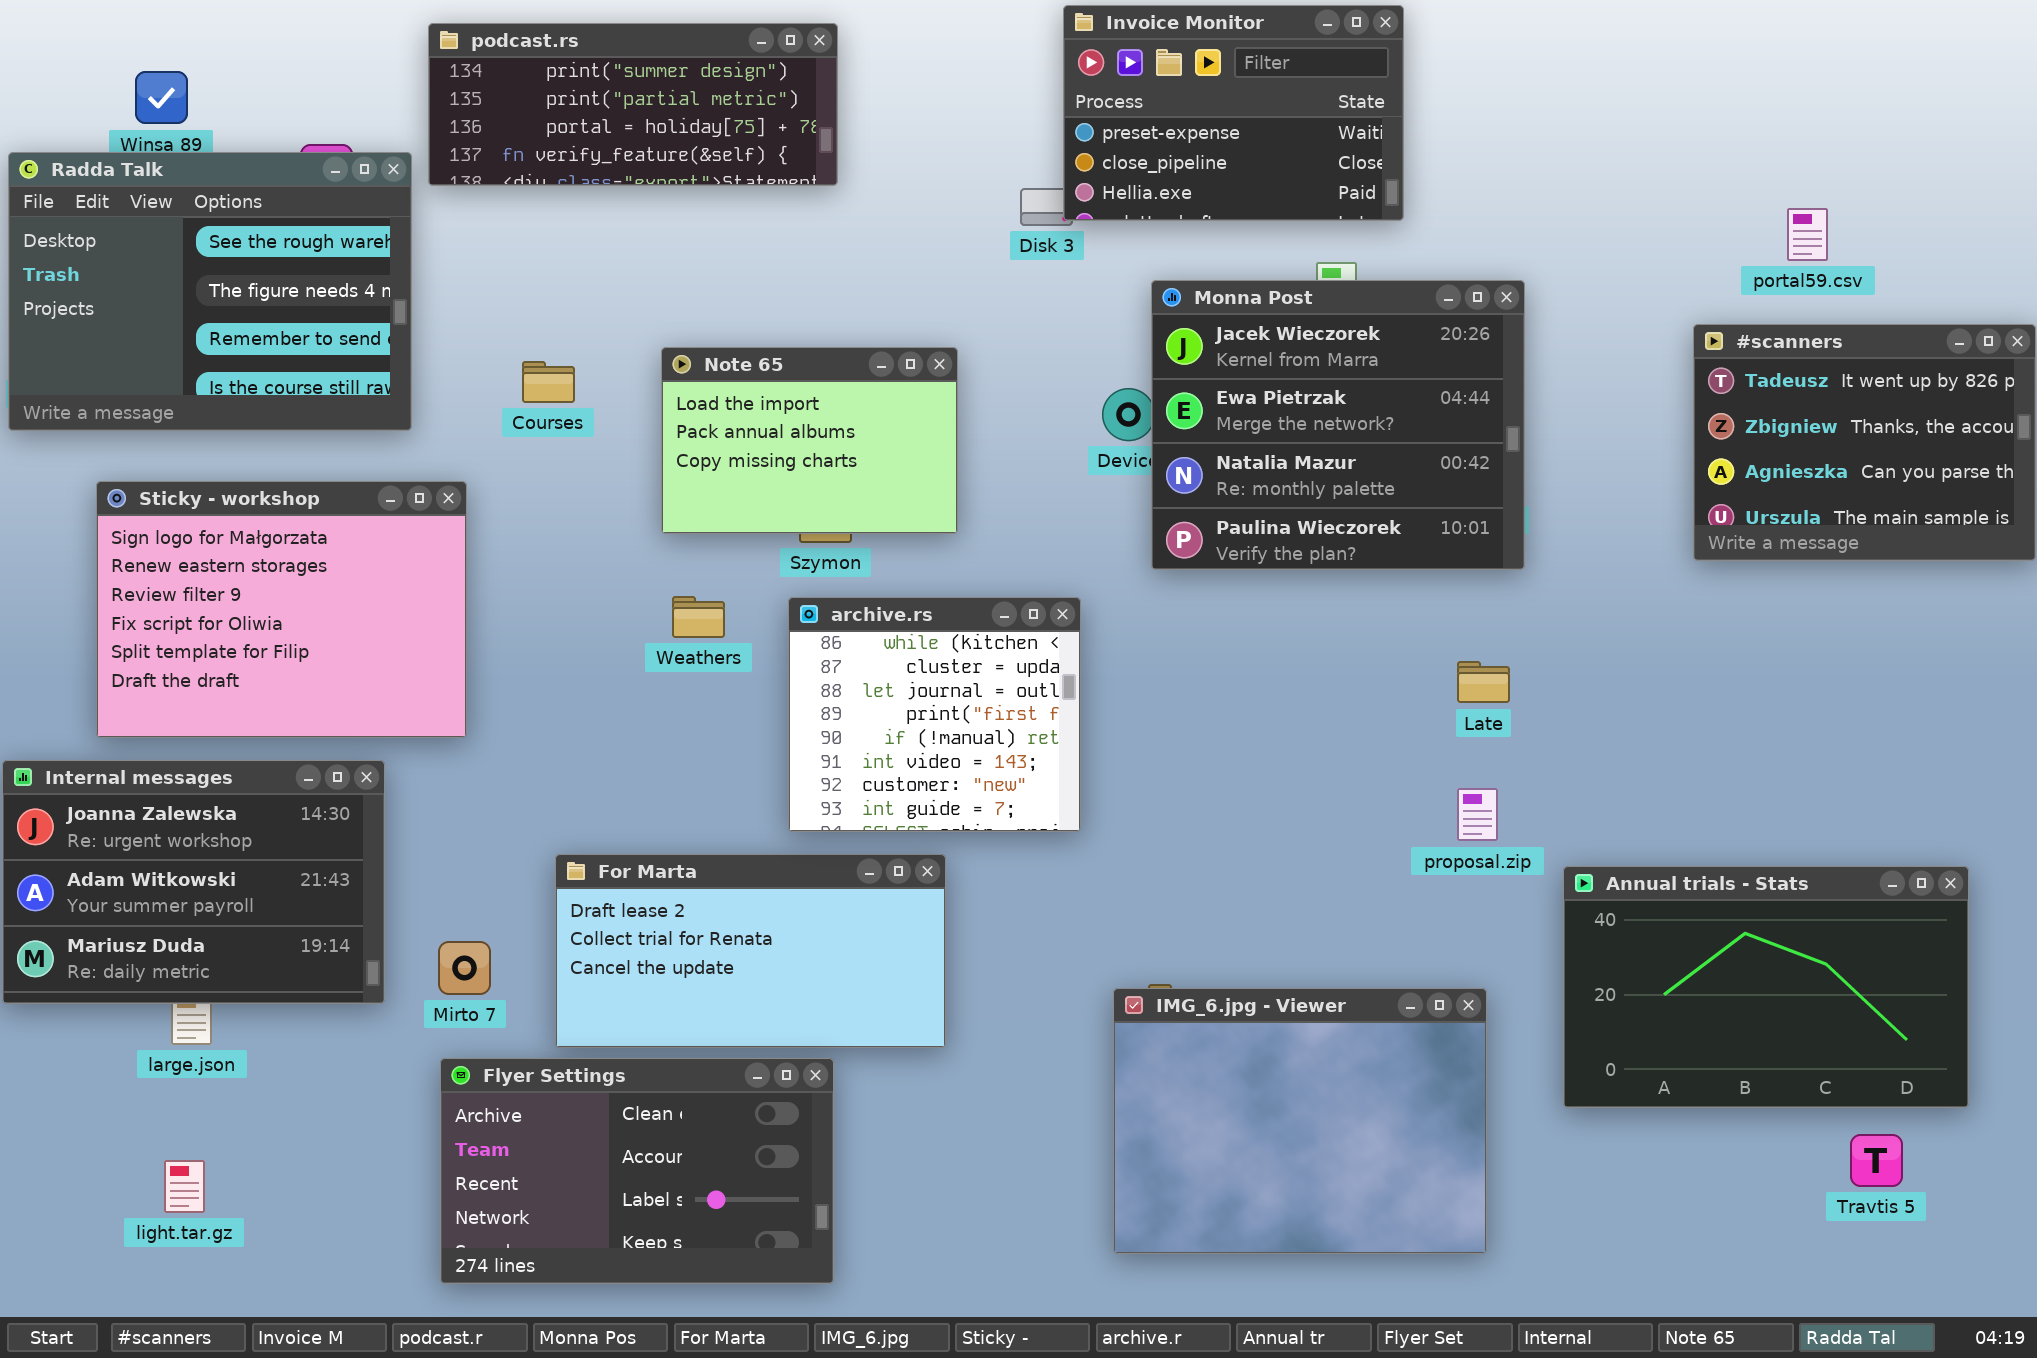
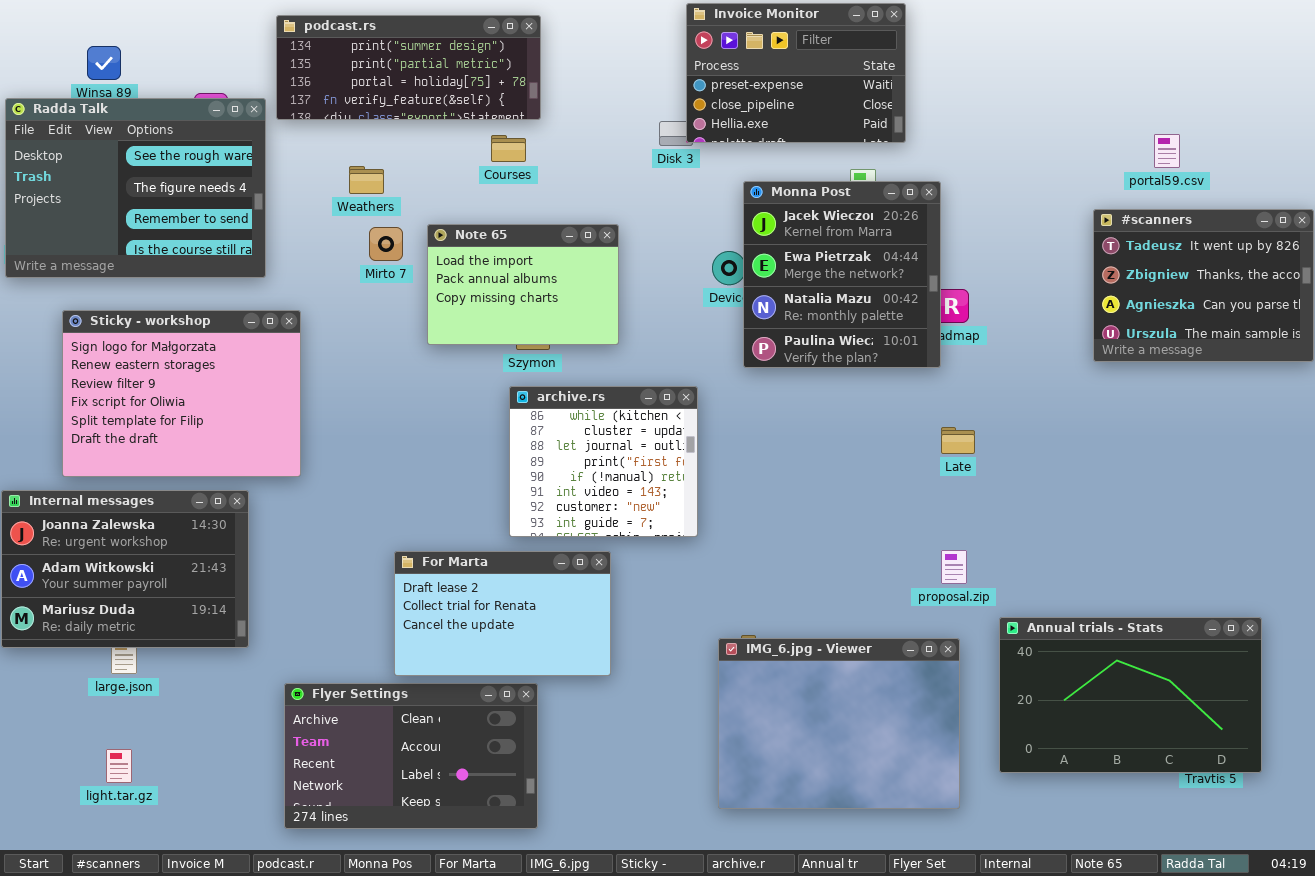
Monna Post: [1151,280,1525,570] -> [743,181,941,368], resized
Courses: [522,361,575,403] -> [491,135,526,162], moved
Weathers: [672,596,725,638] -> [349,166,384,194], moved
proposal.zip: [1457,788,1498,841] -> [941,550,967,584], moved
For Marta: [555,854,946,1048] -> [394,551,611,676], resized
Annual trials - Stats: [1563,866,1969,1108] -> [999,617,1262,773], moved
Mirto 7: [438,941,491,995] -> [369,227,403,261], moved

